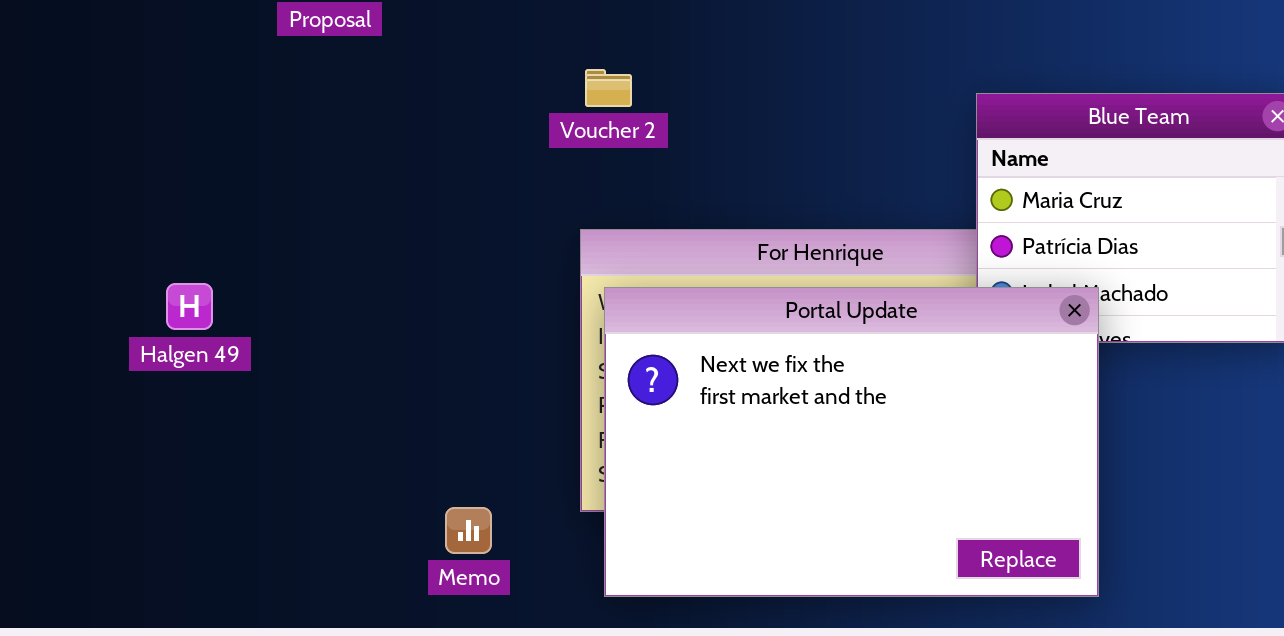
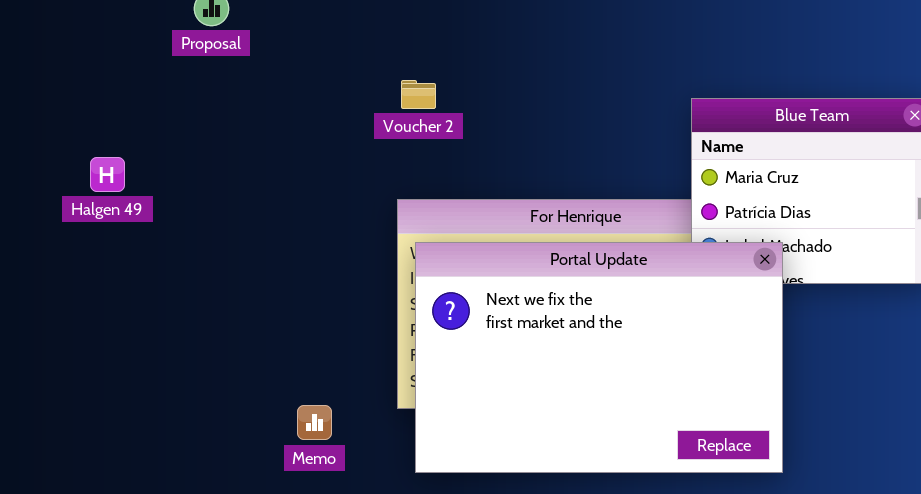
Halgen 49: [166,283,213,330] -> [90,157,125,192], moved

